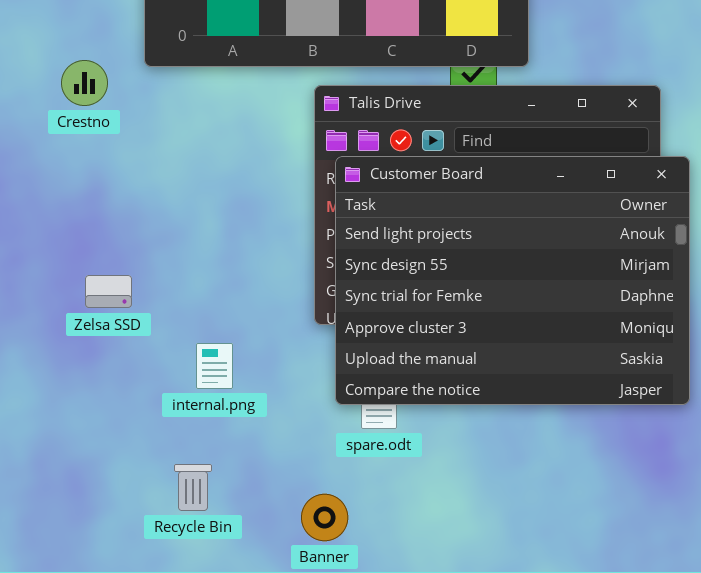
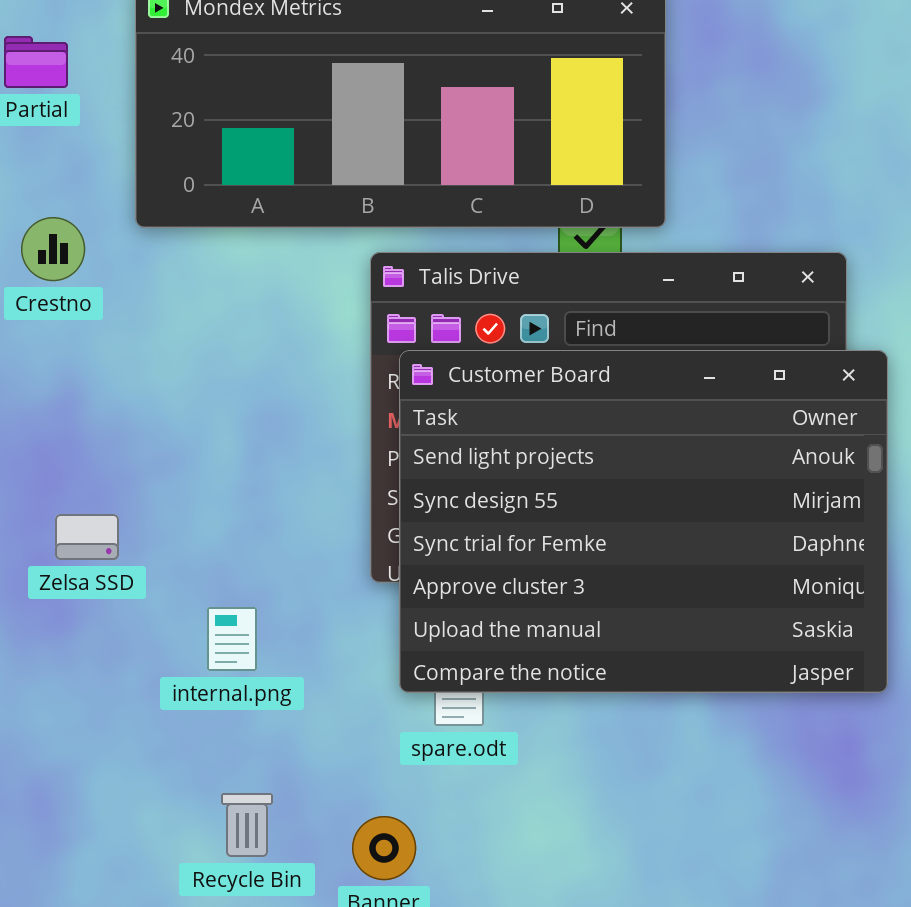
Recycle Bin: [174,464,212,511] -> [221,793,273,857], moved

